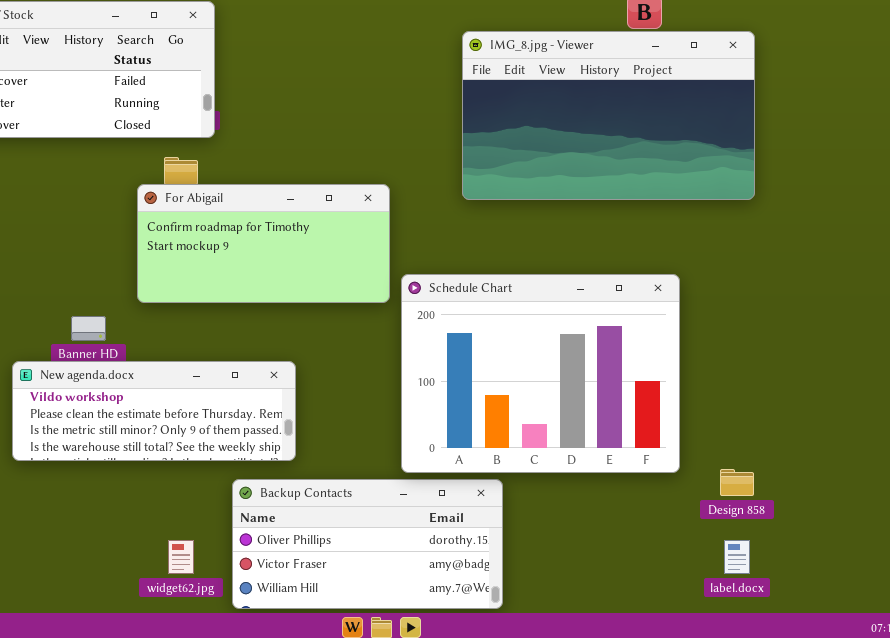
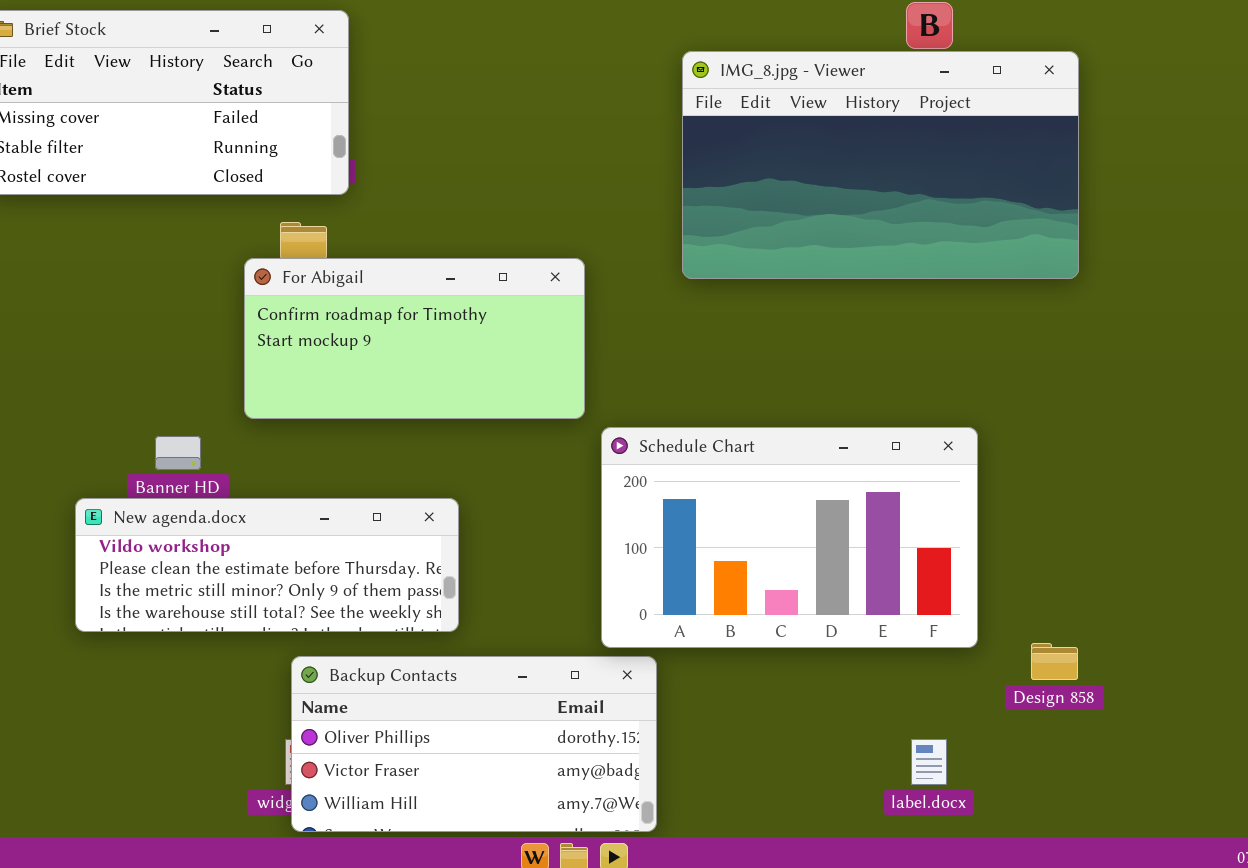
Schedule Chart: [401,274,680,473] -> [601,427,978,648], resized
Backup Contacts: [232,479,503,609] -> [291,656,657,832], moved
label.docx: [724,540,750,574] -> [911,739,947,785], moved

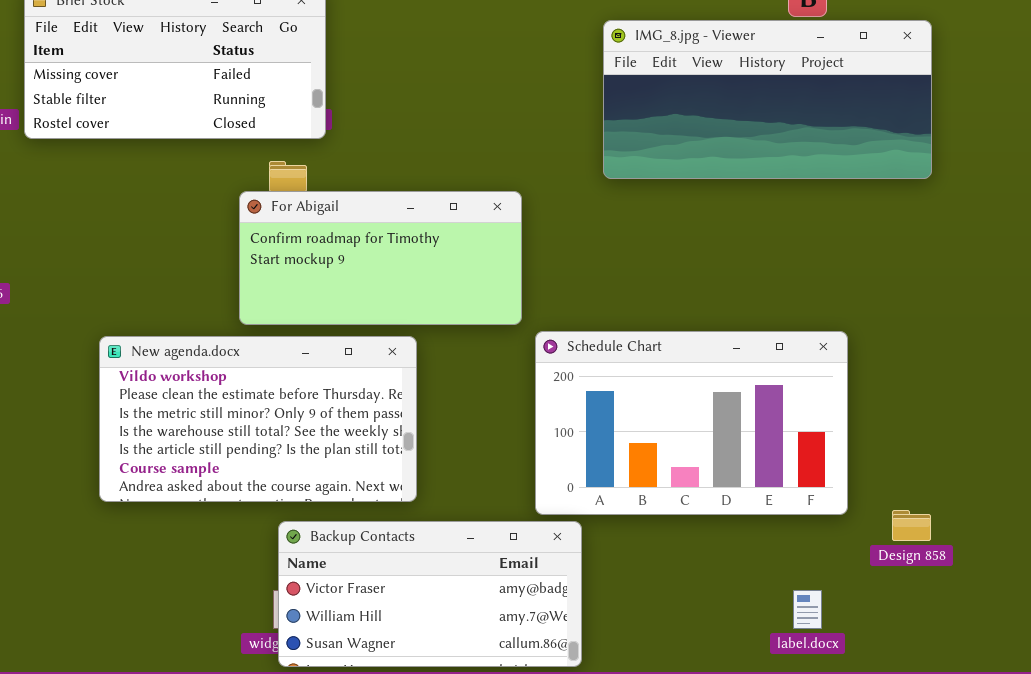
IMG_8.jpg - Viewer: [682,51,1079,279] -> [603,20,932,179], resized
New agenda.docx: [75,498,459,632] -> [99,336,417,502], resized
Backup Contacts: [291,656,657,832] -> [278,521,582,667], scrolled down 1 row

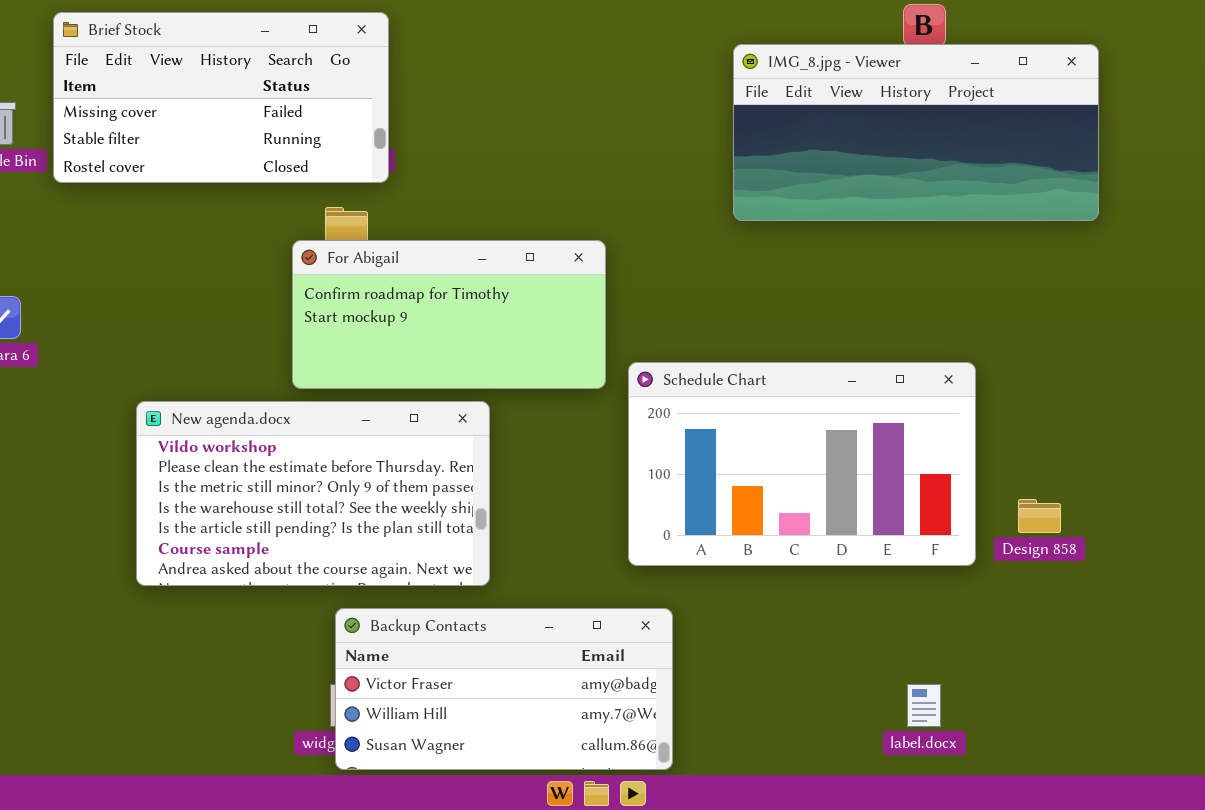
IMG_8.jpg - Viewer: [603,20,932,179] -> [733,44,1099,221], moved
Schedule Chart: [535,331,848,515] -> [628,362,976,566], moved
Design 858: [892,510,931,541] -> [1018,499,1061,533], moved

